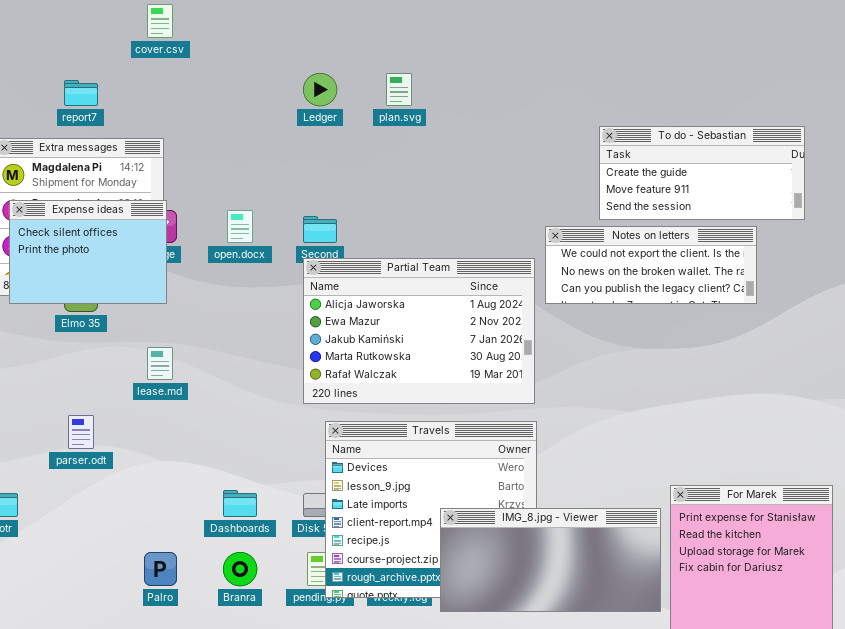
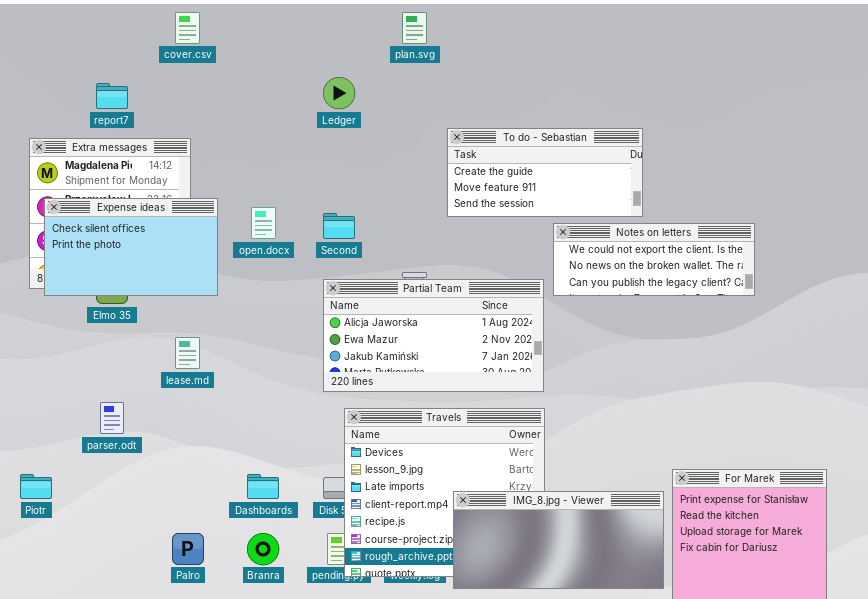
plan.svg: [386,73,412,106] -> [402,12,427,44], moved
To do - Sebastian: [599,126,805,220] -> [447,128,643,217], moved
Expense ideas: [9,200,167,304] -> [44,198,218,296], resized
Partial Team: [303,258,535,404] -> [323,279,544,392], resized

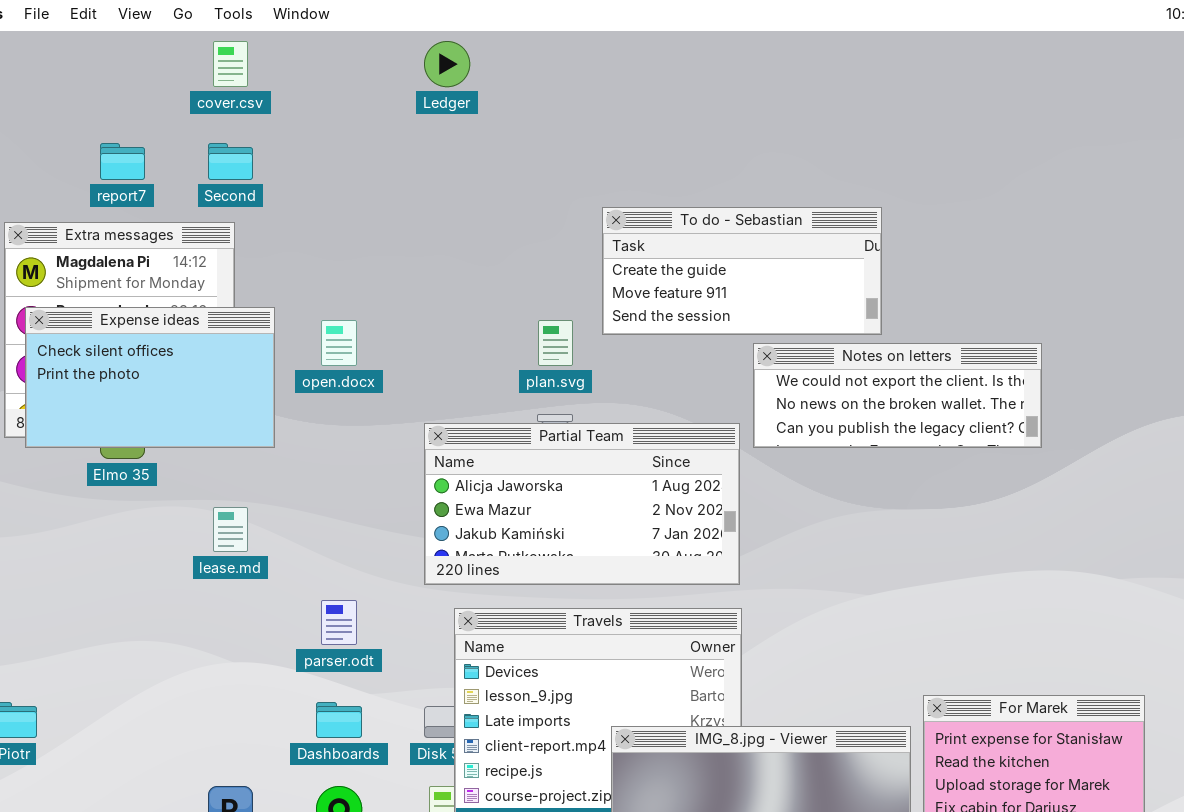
plan.svg: [402,12,427,44] -> [538,320,573,366], moved
Ledger: [323,77,355,109] -> [424,41,470,87], moved
Second: [323,213,355,239] -> [208,143,253,180], moved
parser.odt: [100,402,124,434] -> [321,600,357,645], moved

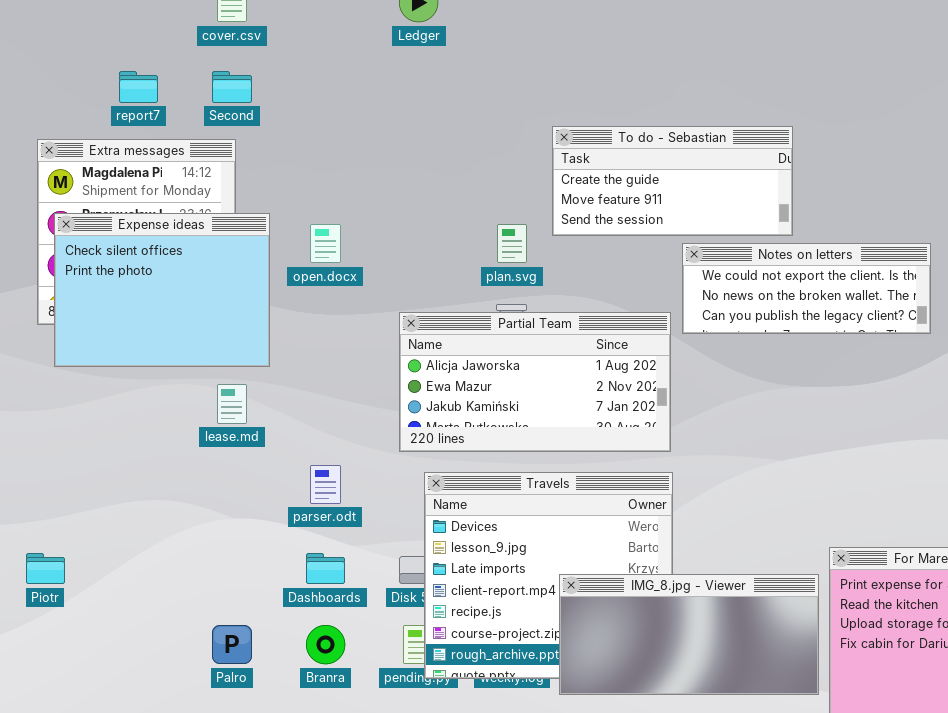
Expense ideas: [25,307,275,448] -> [54,213,270,367], resized

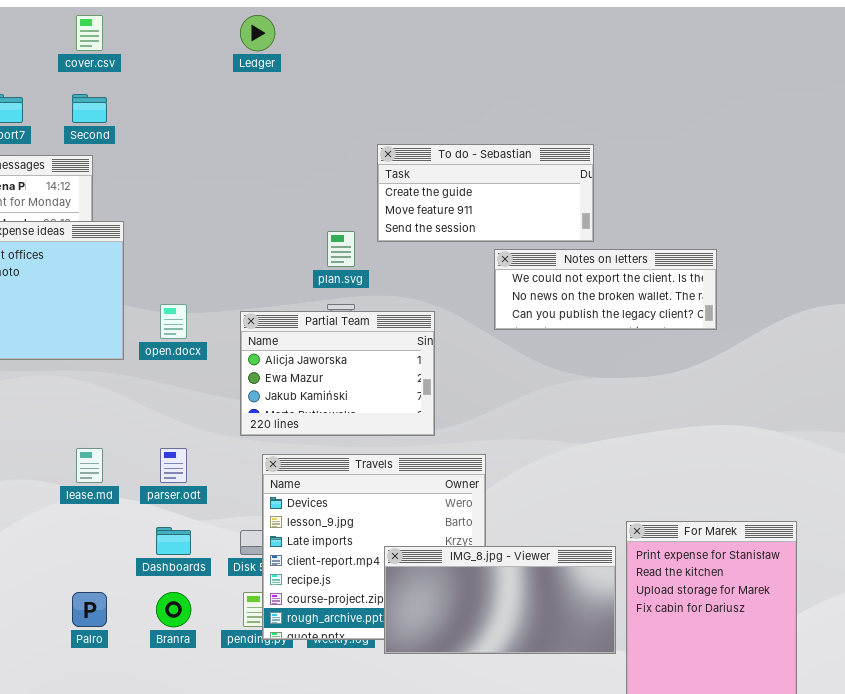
open.docx: [310,224,341,263] -> [160,304,187,339], moved
Partial Team: [399,312,671,452] -> [240,311,435,436], resized
lease.md: [217,384,247,424] -> [76,448,103,483], moved

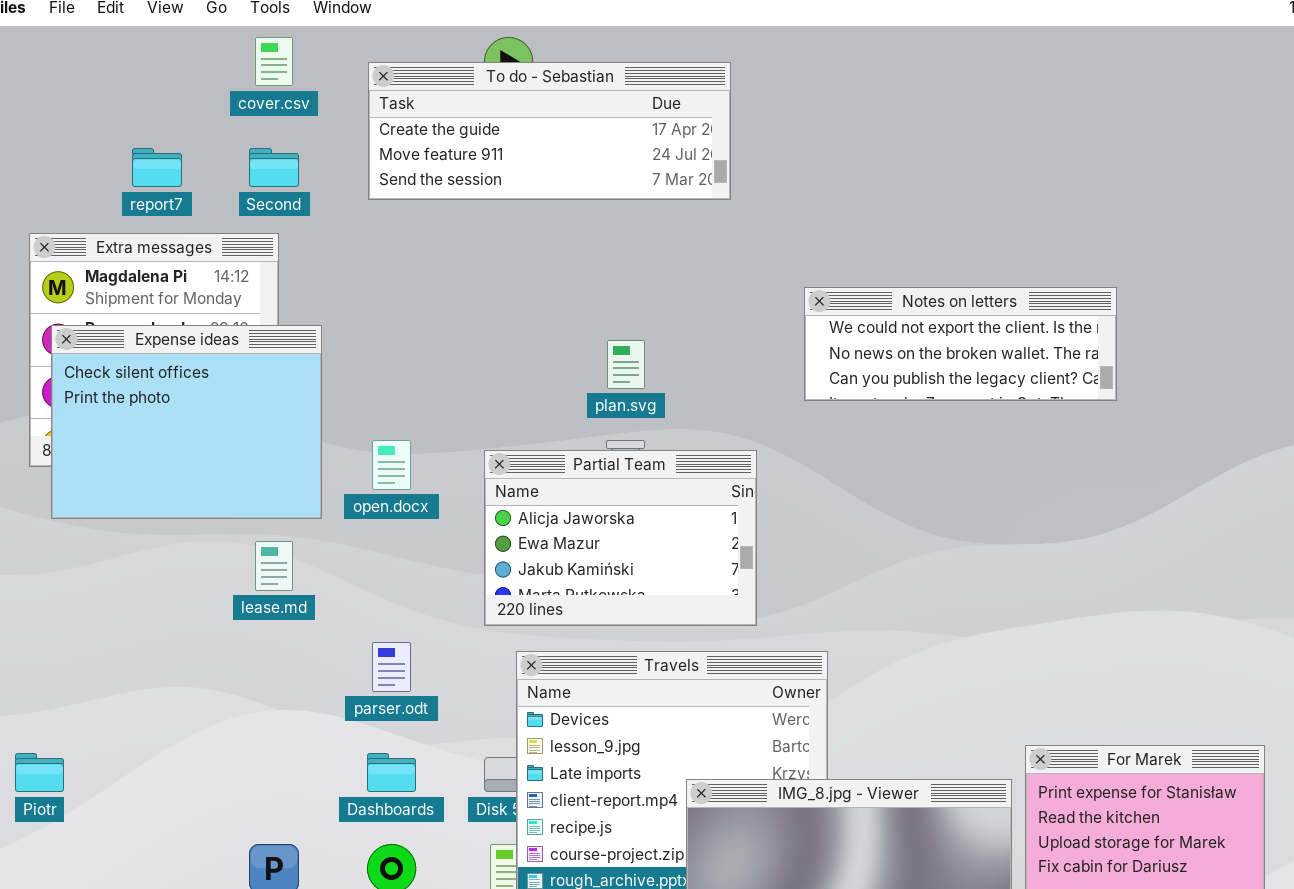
To do - Sebastian: [377,144,594,242] -> [368,62,731,200], moved, resized
Notes on letters: [494,249,717,330] -> [804,287,1117,401], moved
lease.md: [76,448,103,483] -> [255,541,293,591], moved

